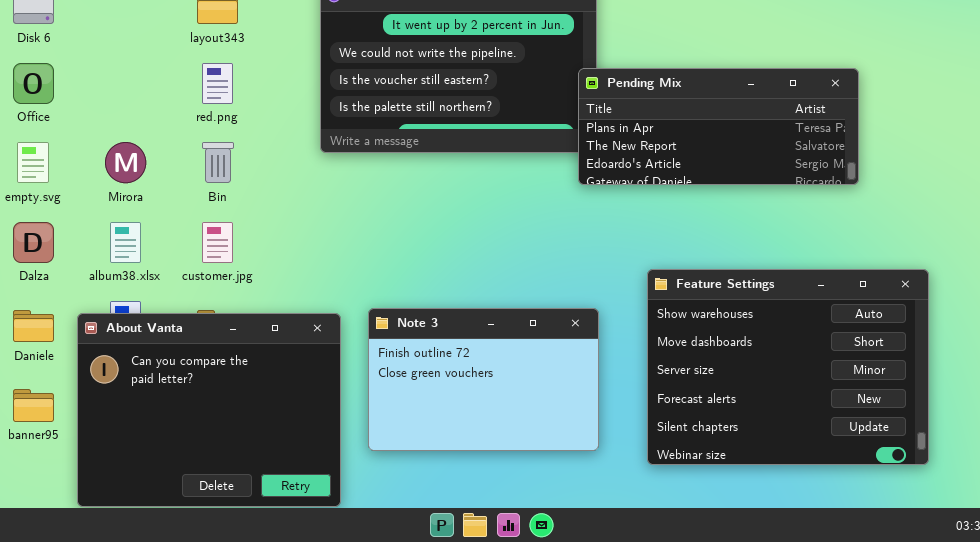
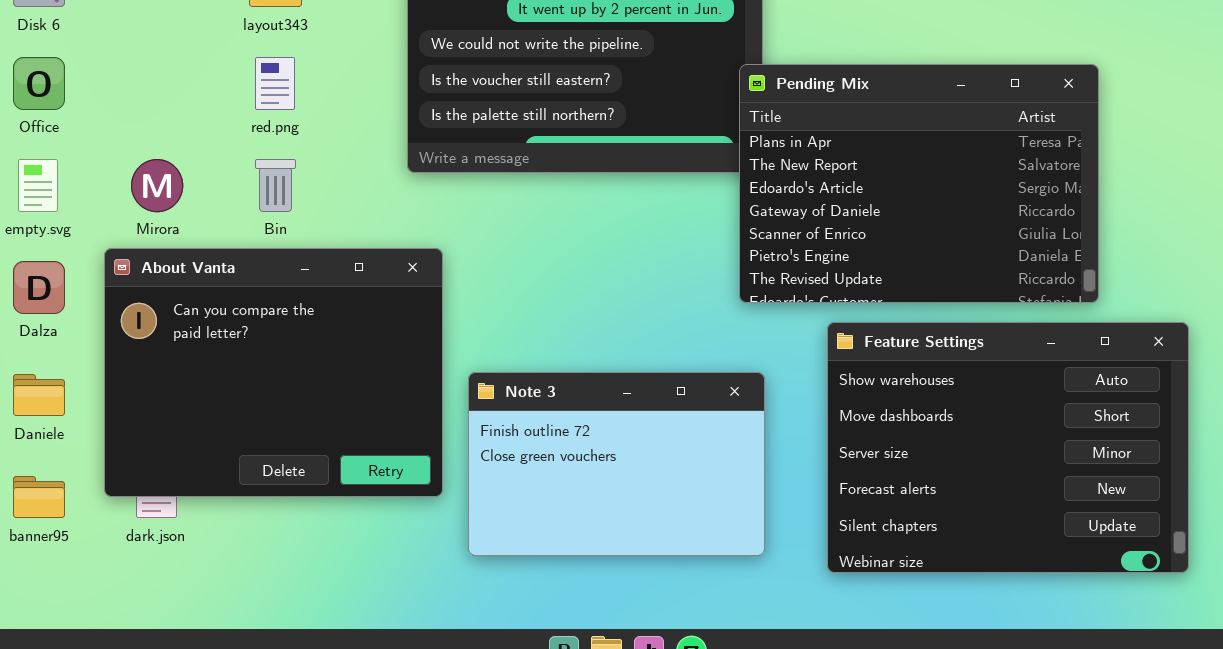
Pending Mix: [578,68,859,185] -> [739,64,1099,303], resized
About Vanta: [77,313,341,507] -> [104,248,443,497], moved

